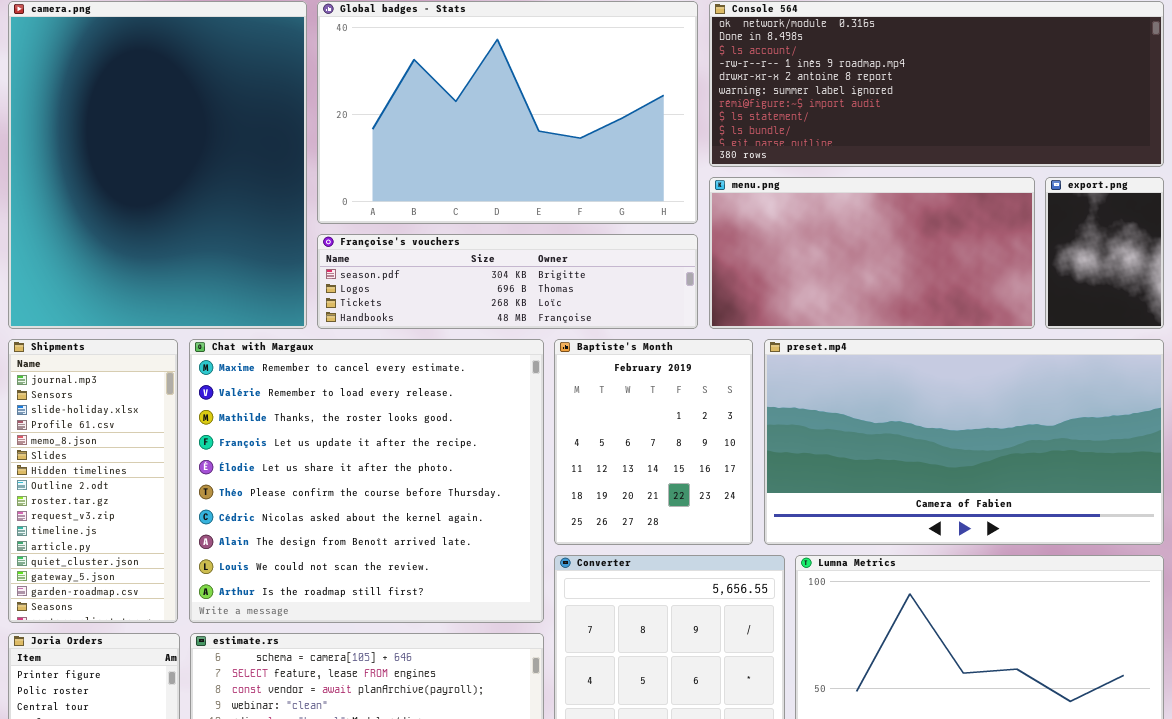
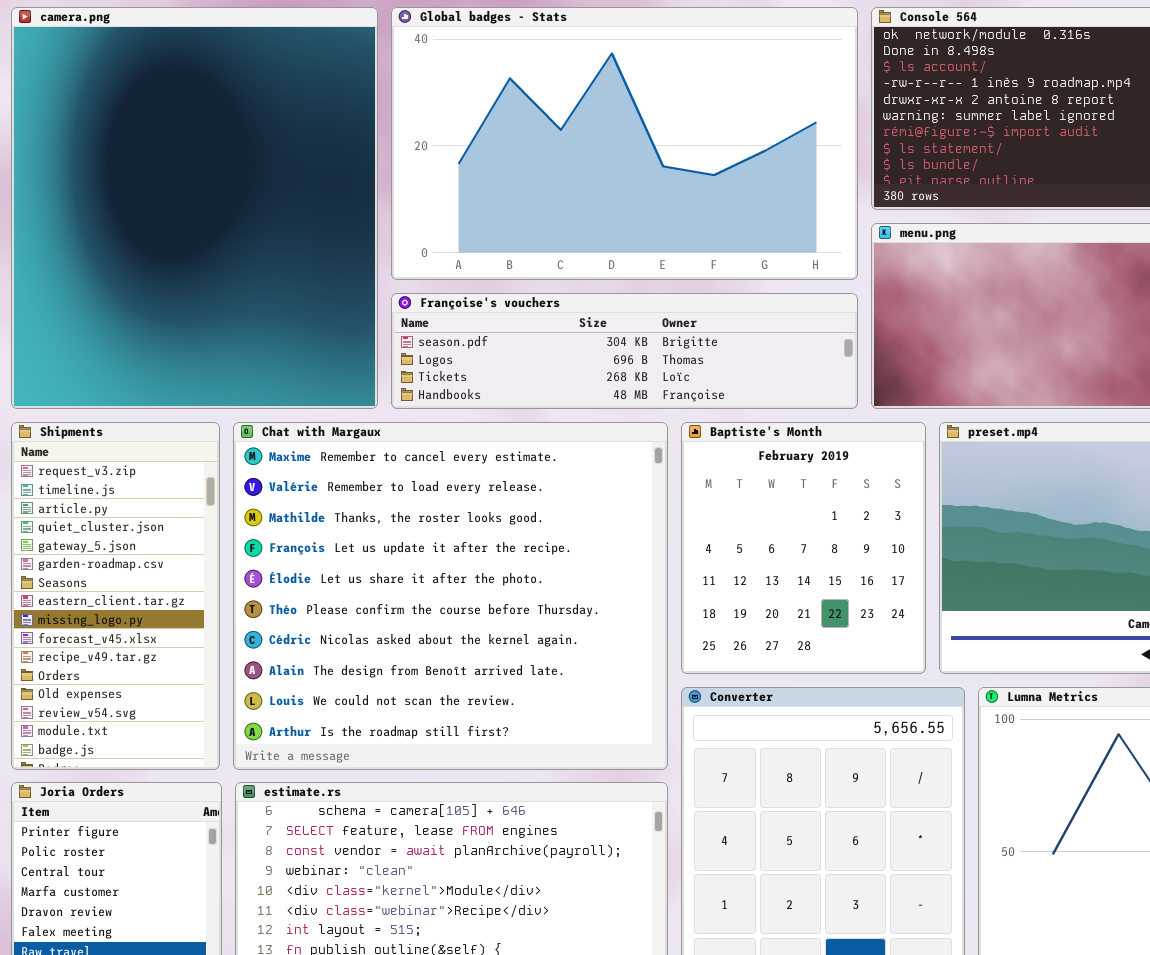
Shipments: [8,339,178,623] -> [11,422,220,770], scrolled down 9 rows

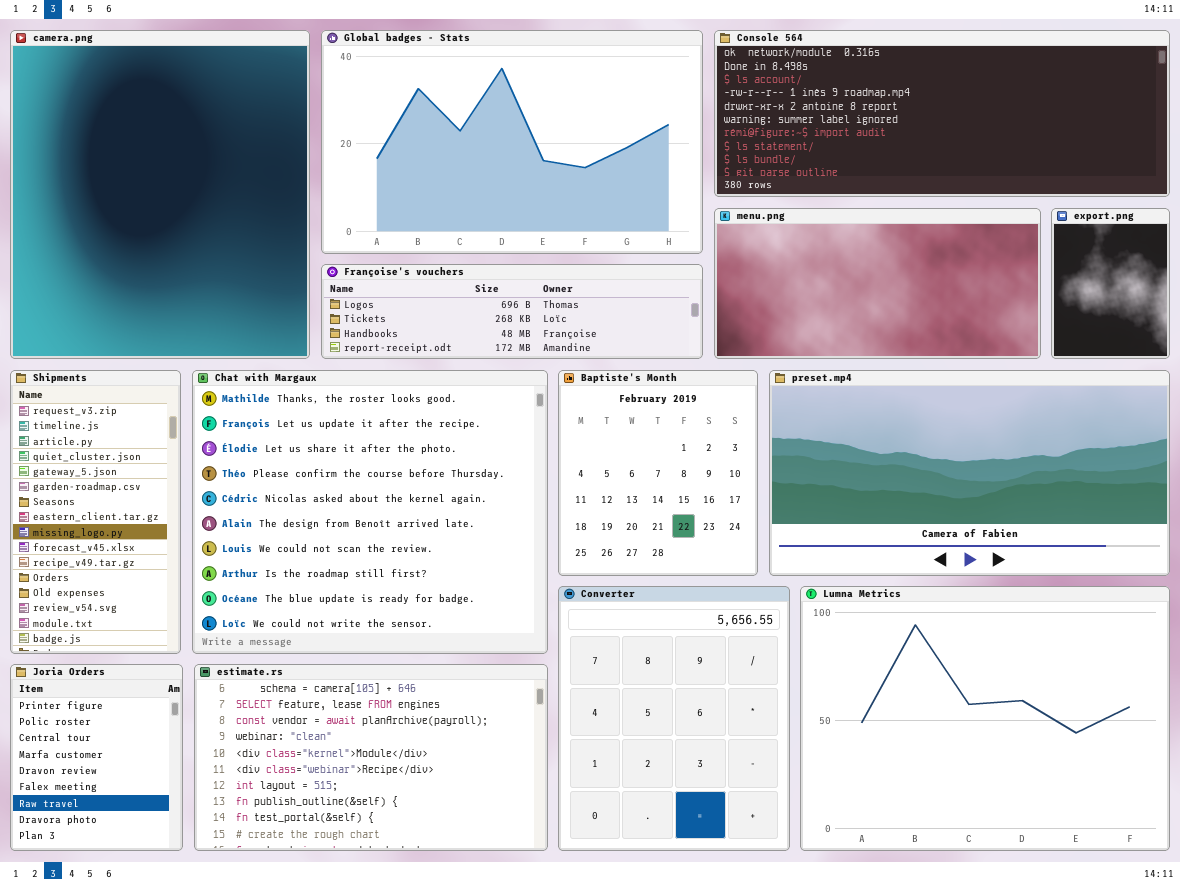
Françoise's vouchers: [391,293,858,409] -> [321,264,703,359], scrolled down 1 row
Chat with Margaux: [233,422,668,770] -> [192,370,548,654], scrolled down 2 rows

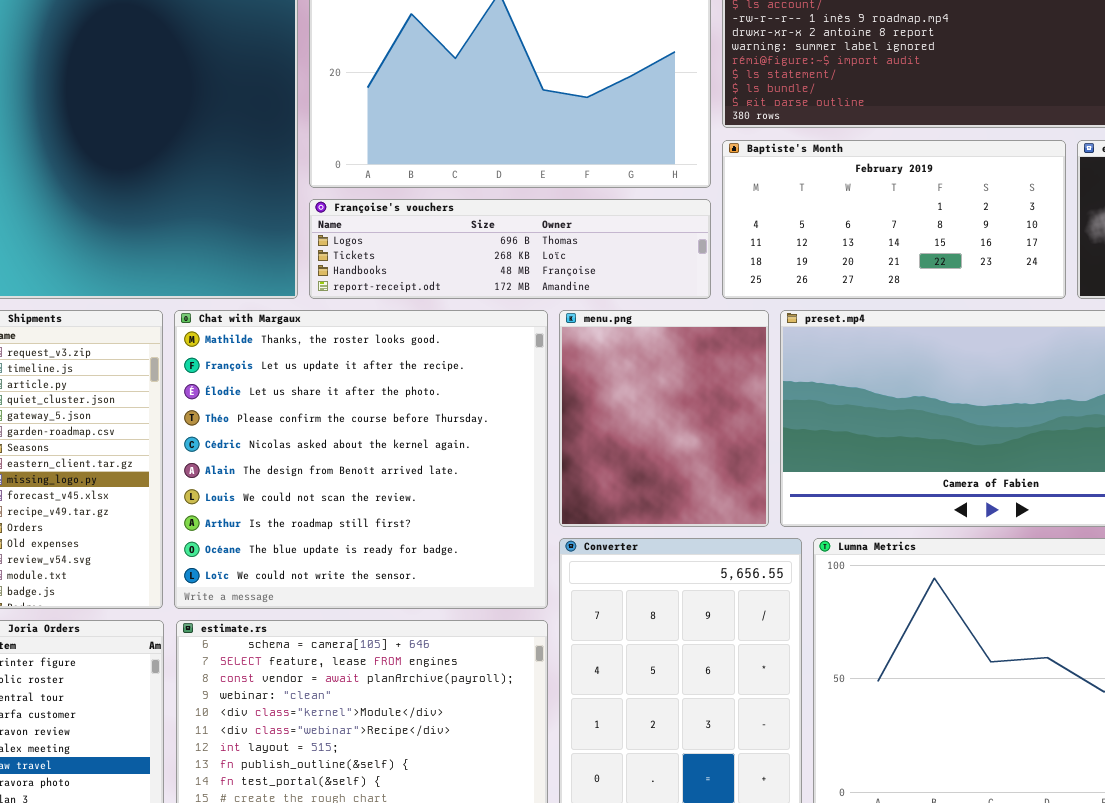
menu.png: [714,208,1041,359] -> [559,310,769,527], moved, resized
Baptiste's Month: [558,370,758,576] -> [722,140,1066,299], moved, resized

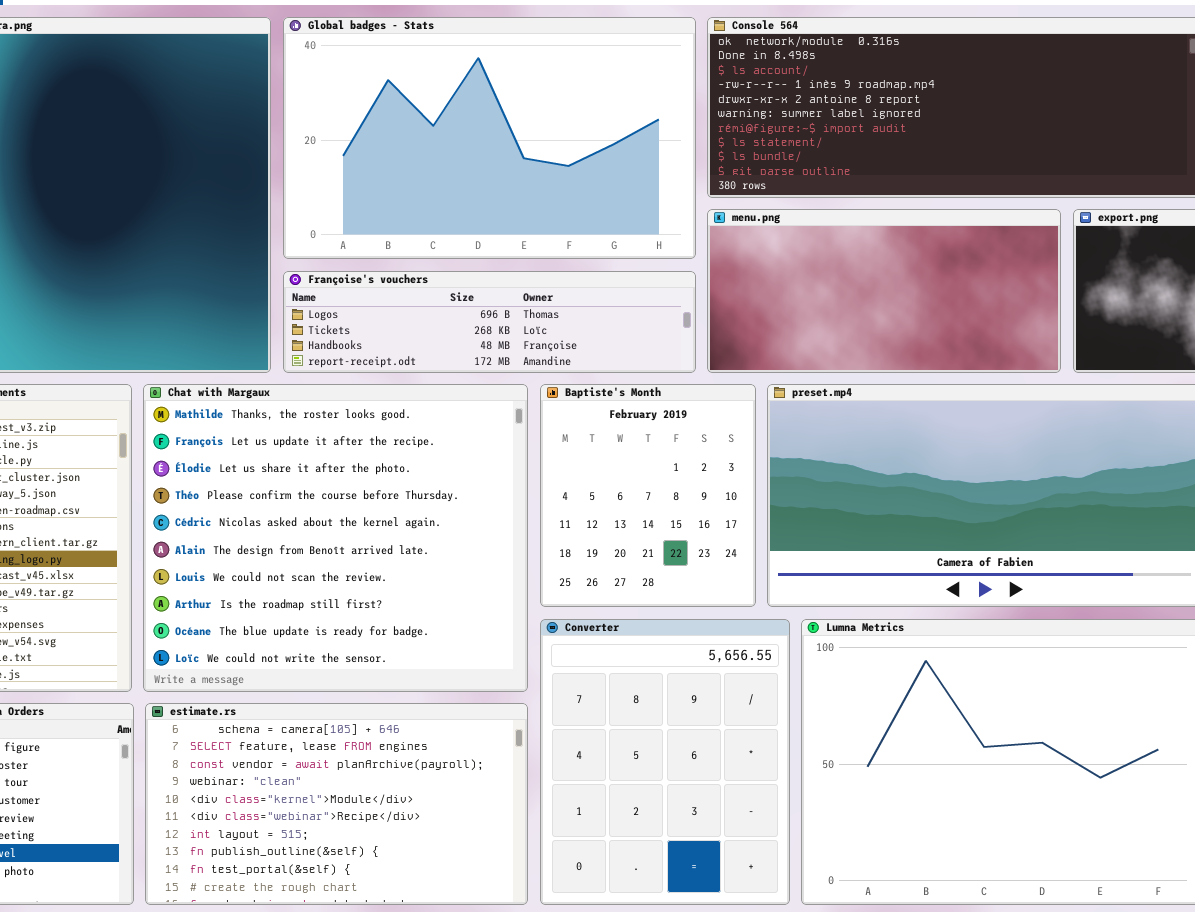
Baptiste's Month: [722,140,1066,299] -> [540,384,756,607], moved, resized
menu.png: [559,310,769,527] -> [707,209,1061,373], moved, resized

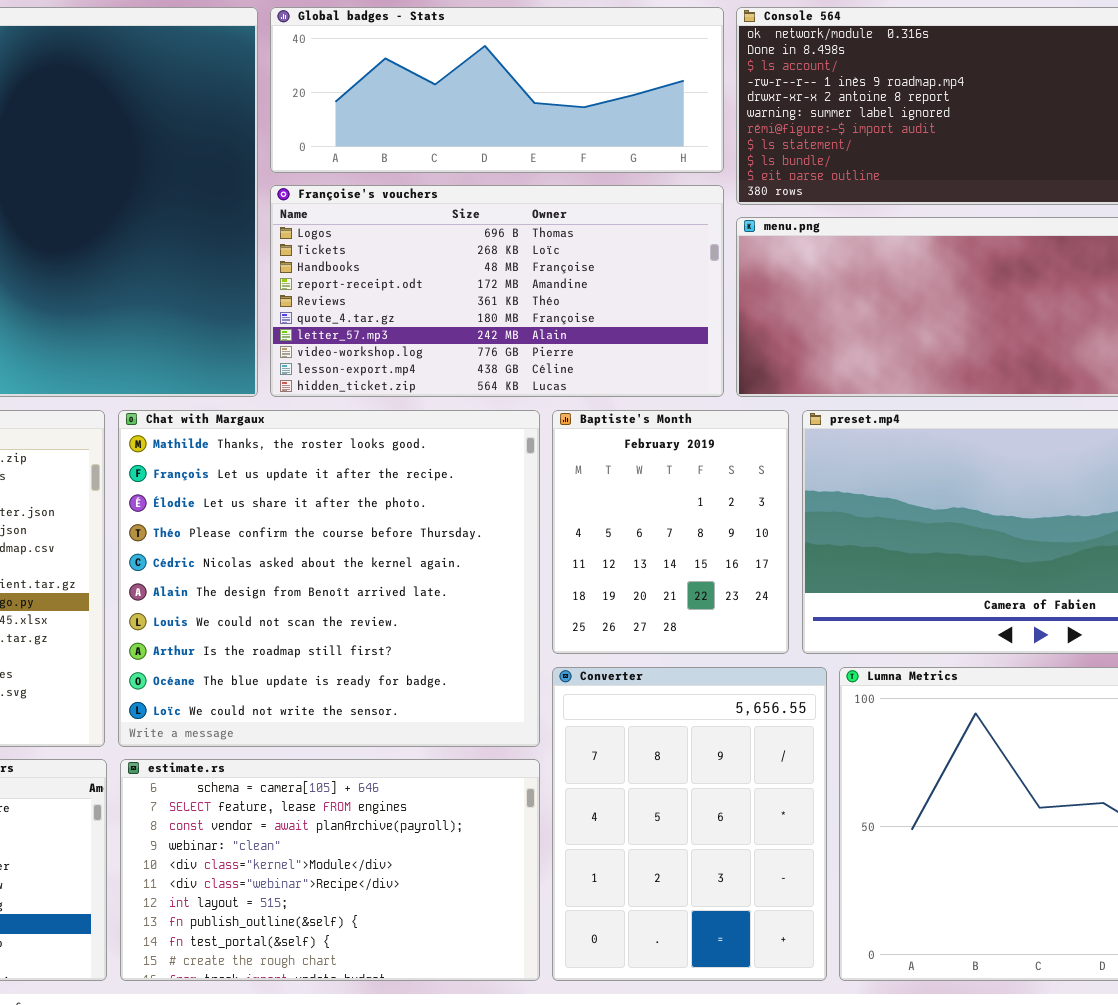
Global badges - Stats: [283,17,696,259] -> [270,7,724,173], resized
Françoise's vouchers: [283,271,696,373] -> [270,185,724,397], resized

